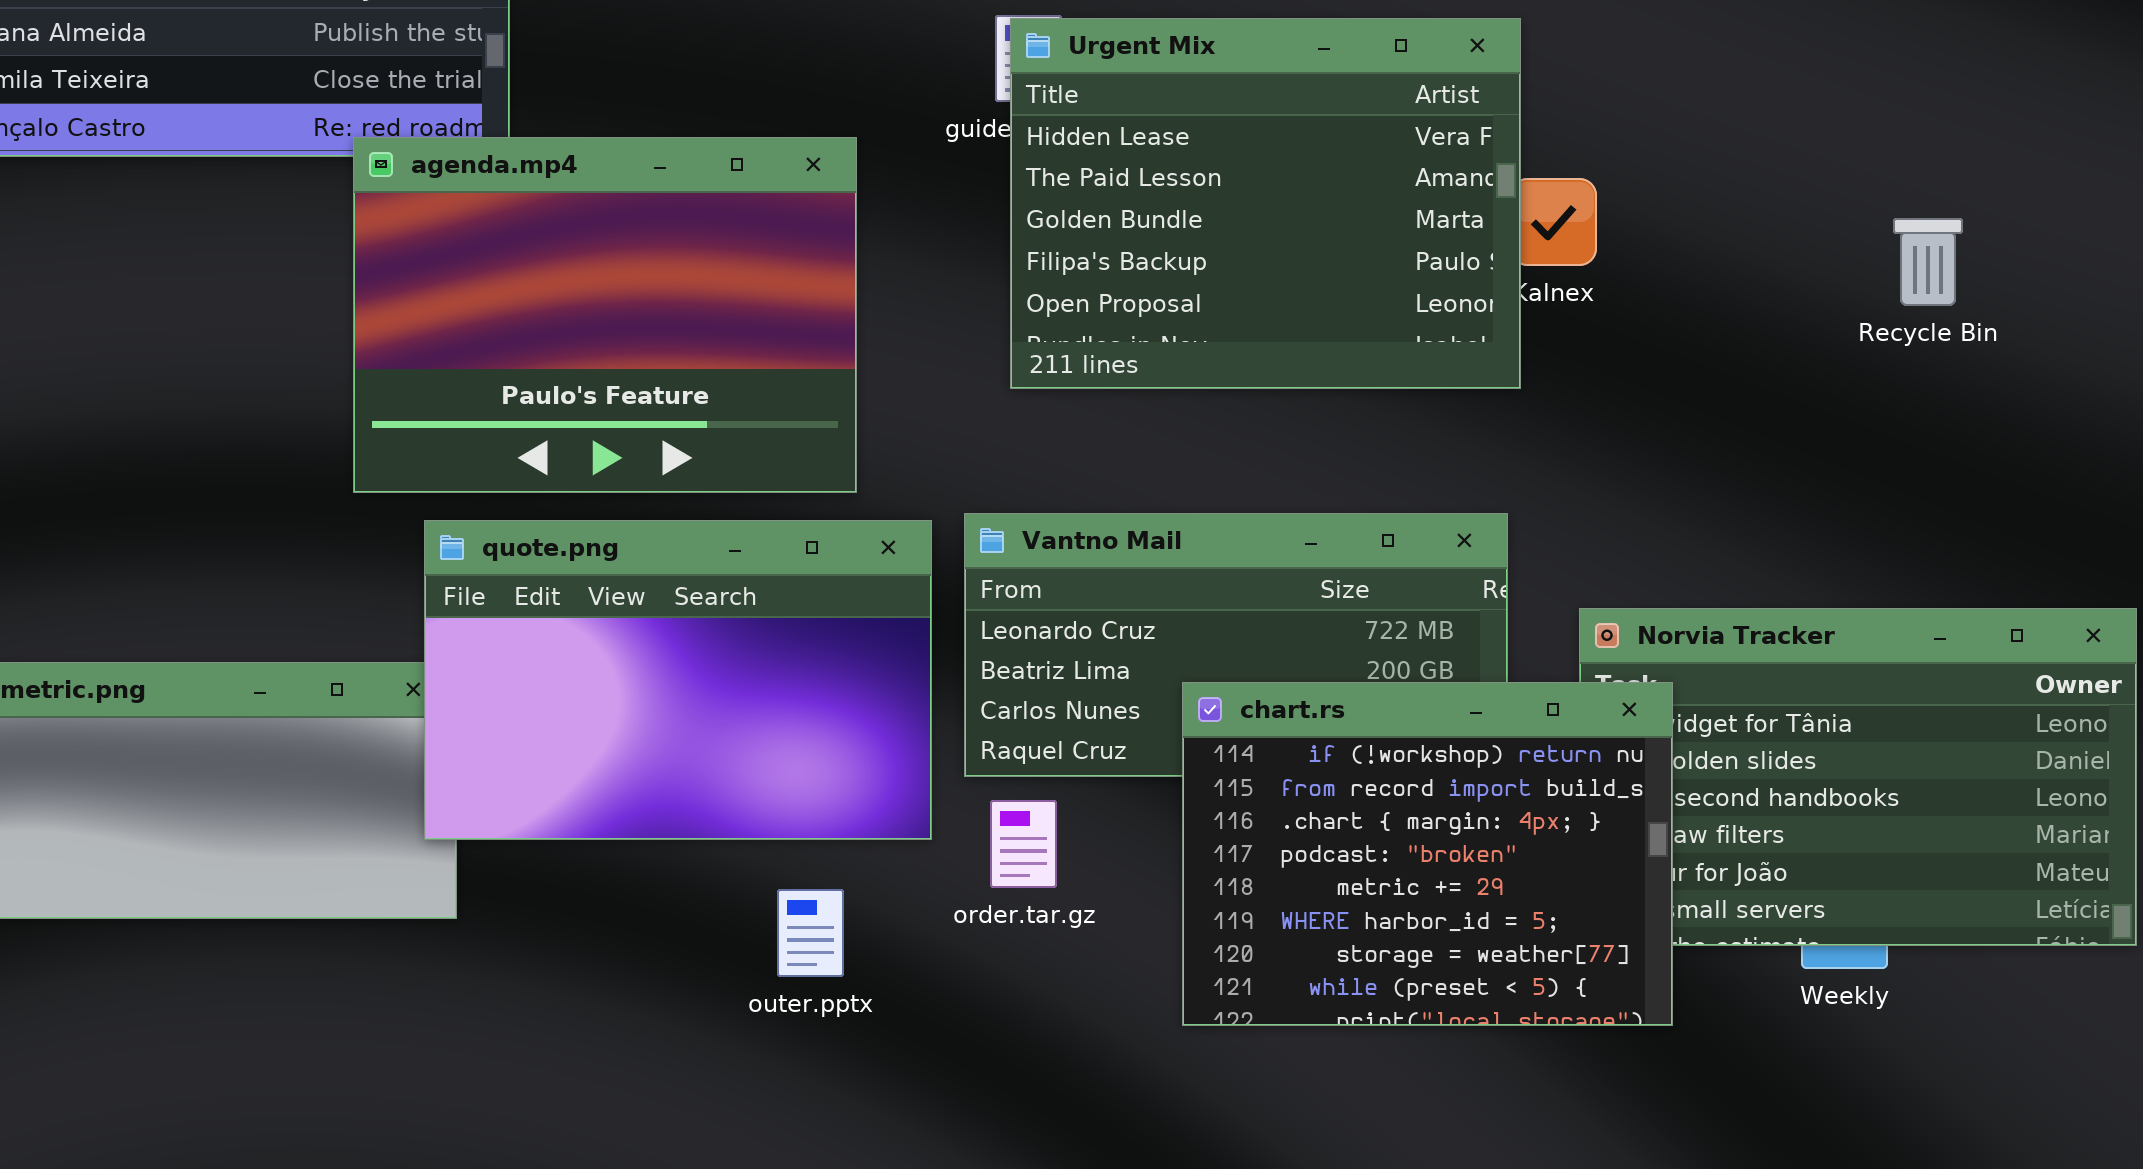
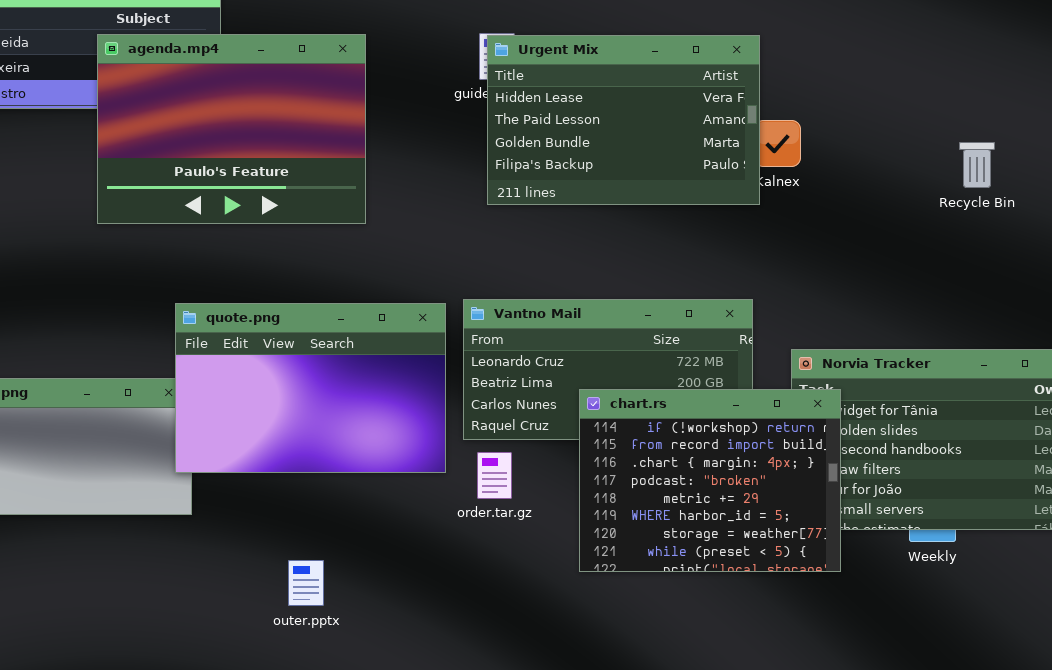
Urgent Mix: [1010,18,1521,389] -> [487,35,760,205], resized
agenda.mp4: [353,137,857,493] -> [97,34,366,224], moved
outer.pptx: [777,889,844,977] -> [288,560,324,606], moved

